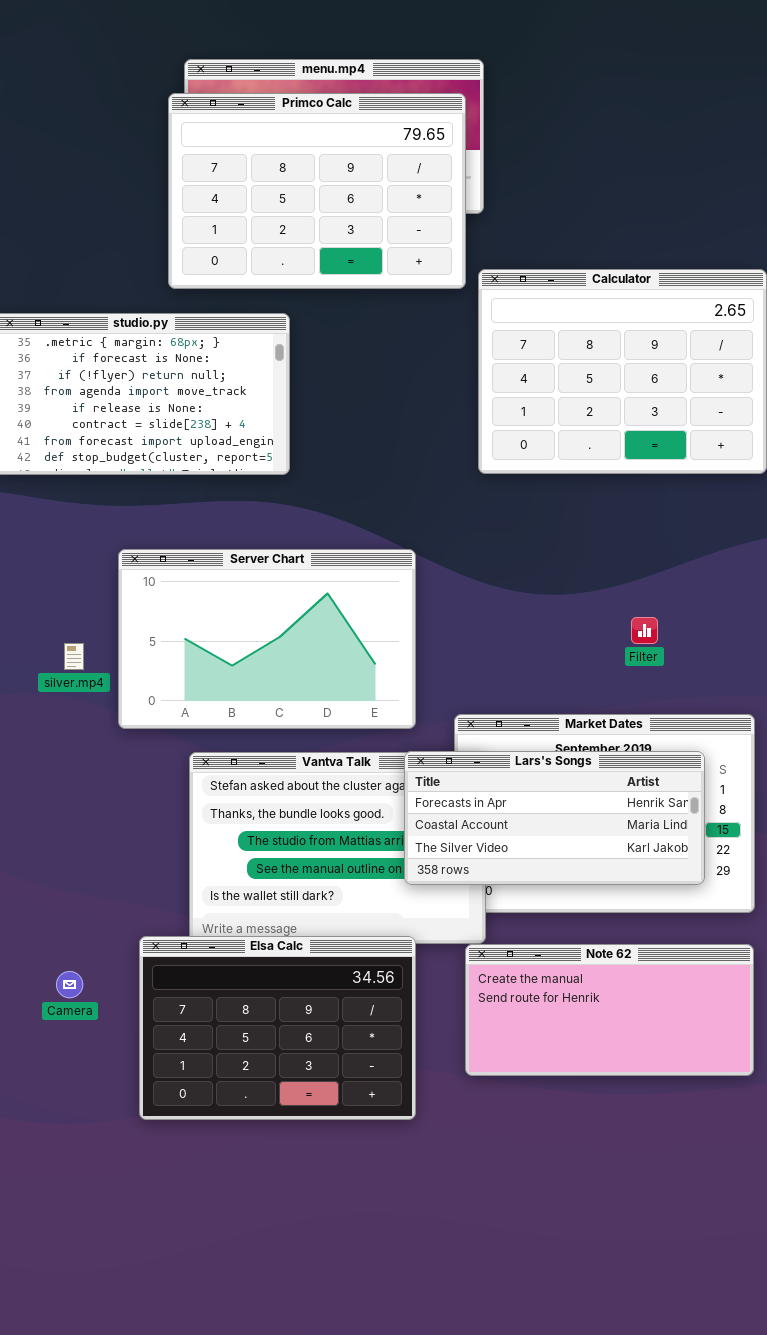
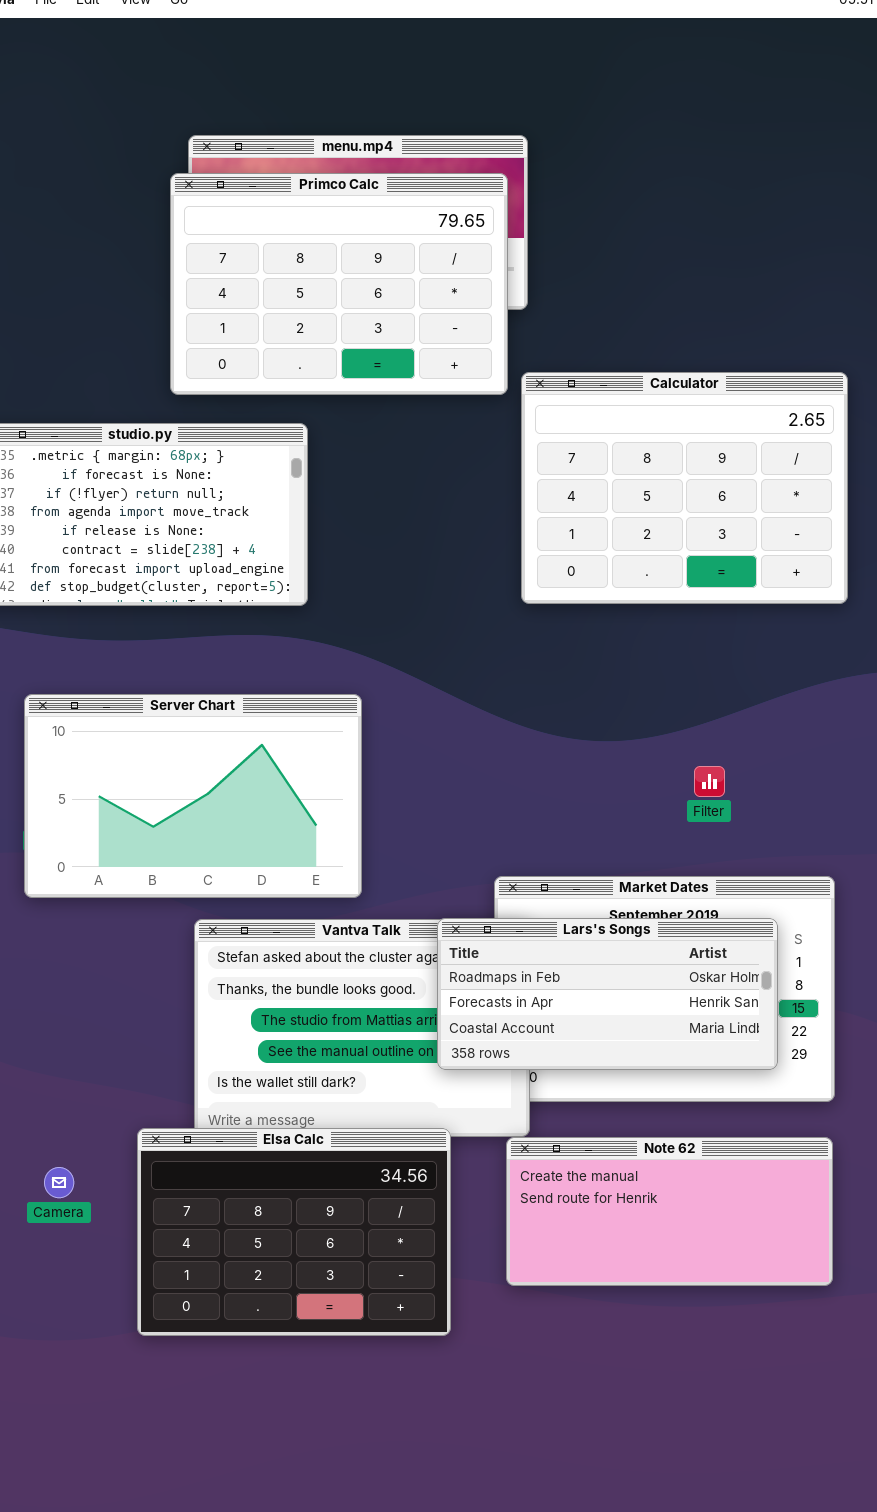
Server Chart: [118,549,416,729] -> [24,694,362,898], moved
Lars's Songs: [404,751,705,885] -> [437,918,778,1070], scrolled up 1 row

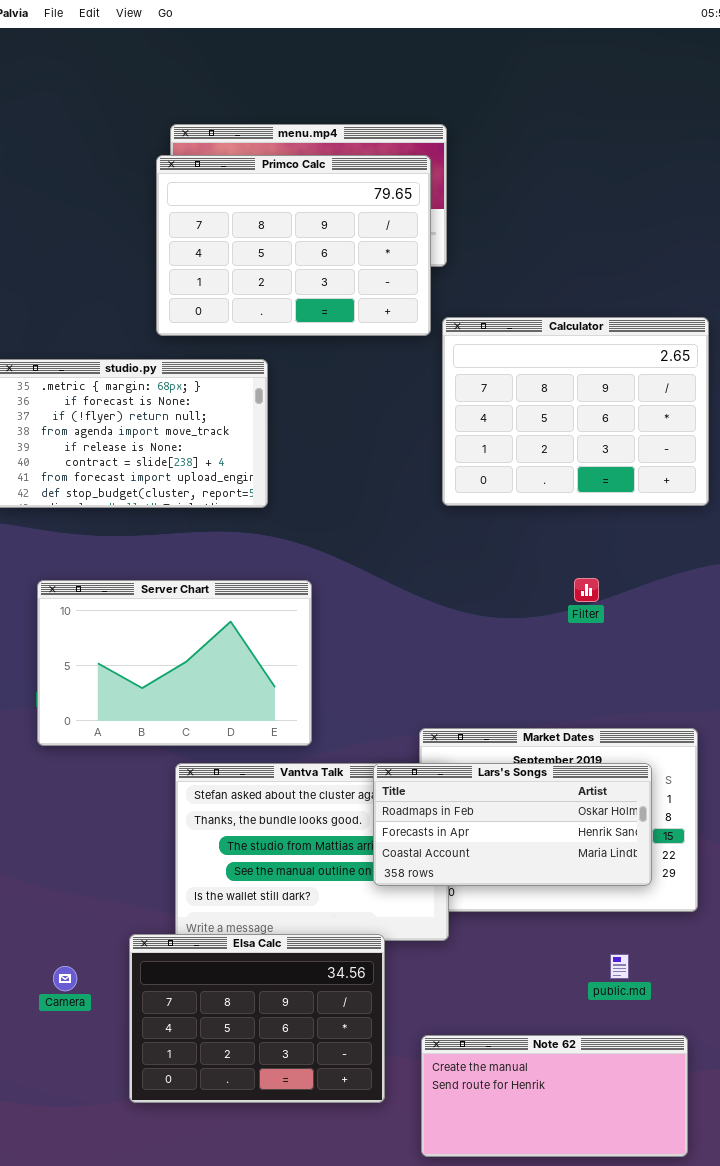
Filter: [694,766,725,797] -> [574,578,599,602], moved
Note 62: [506,1137,833,1286] -> [421,1035,688,1157], moved

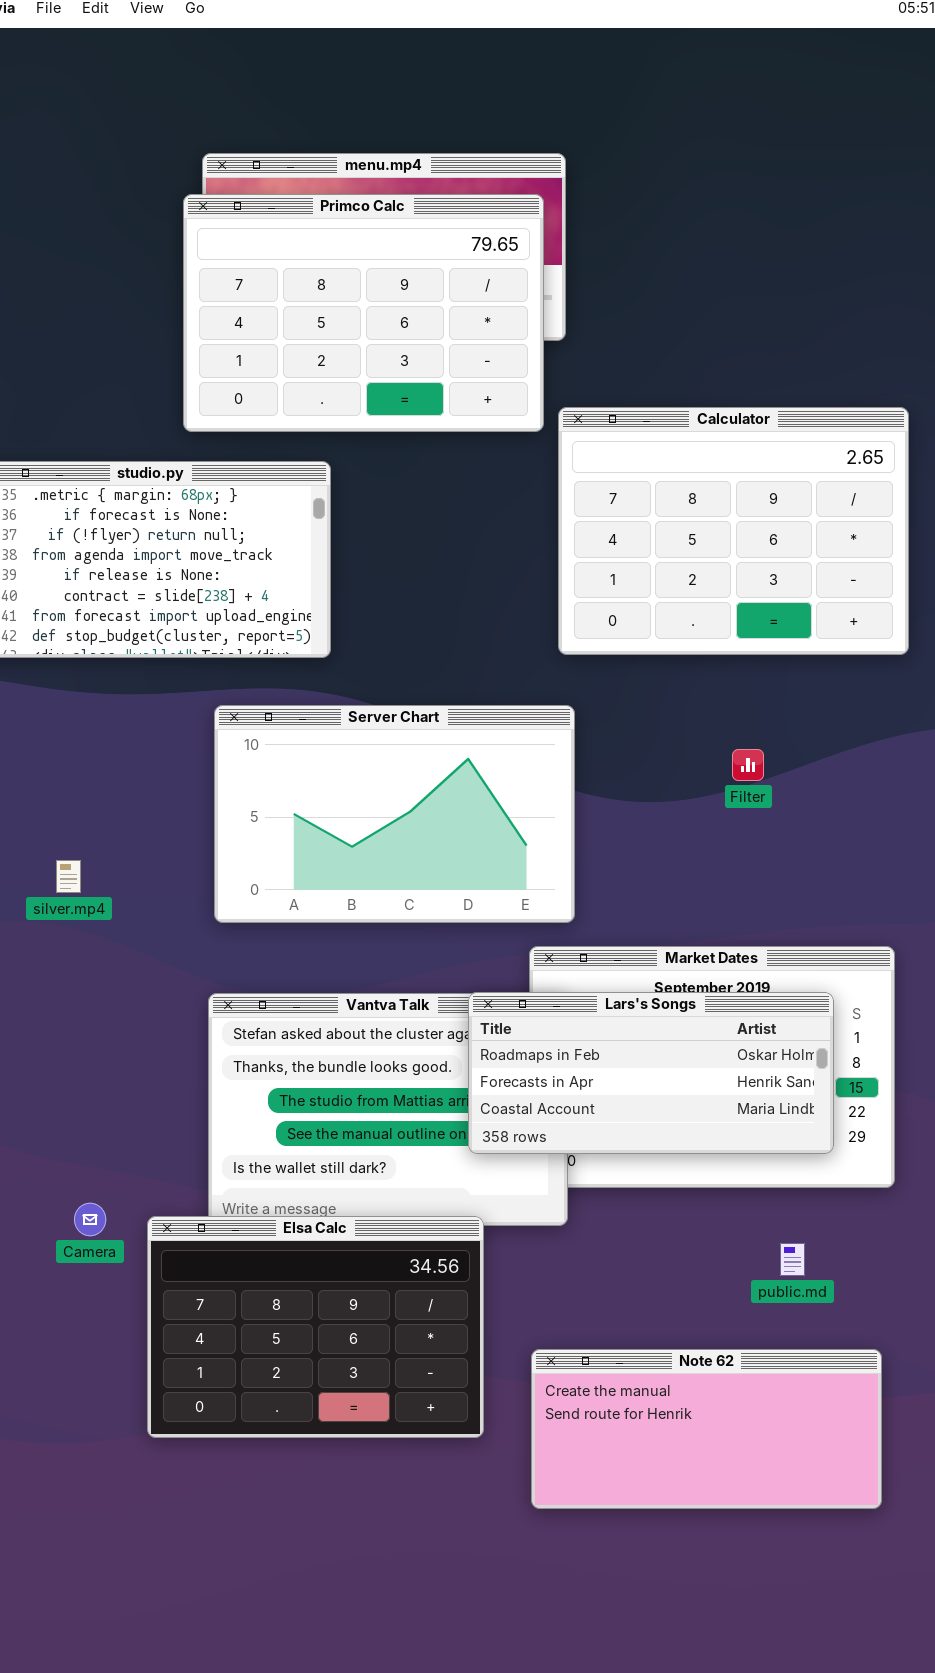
Server Chart: [37,580,312,746] -> [214,705,575,923], moved
Camera: [53,966,77,991] -> [74,1203,106,1236], moved

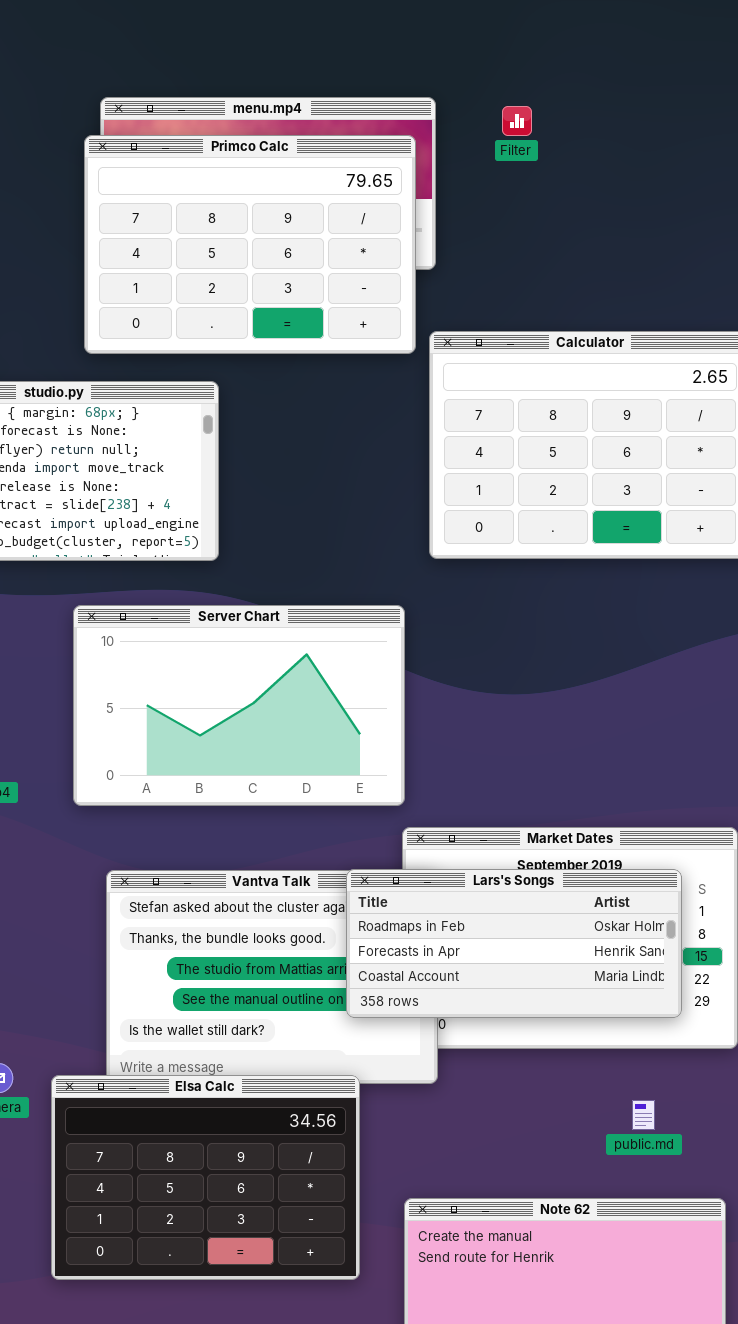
Server Chart: [214,705,575,923] -> [73,605,405,806], moved
Filter: [732,749,764,781] -> [502,106,532,136], moved

